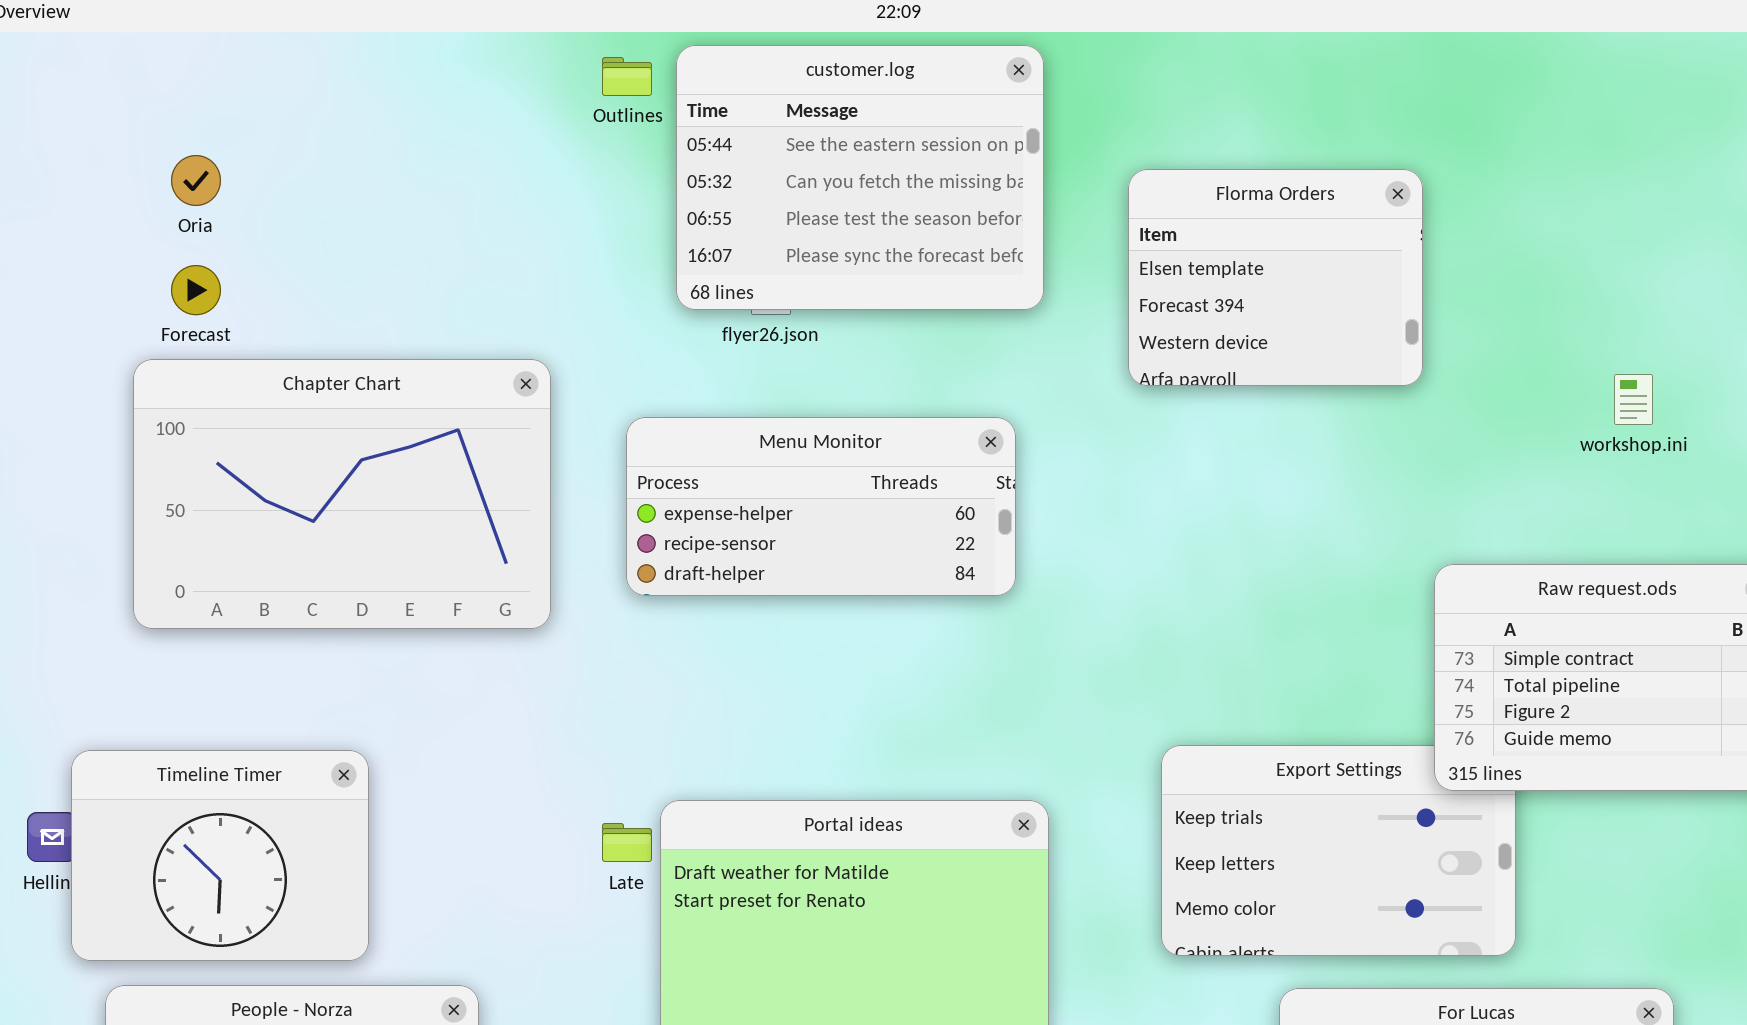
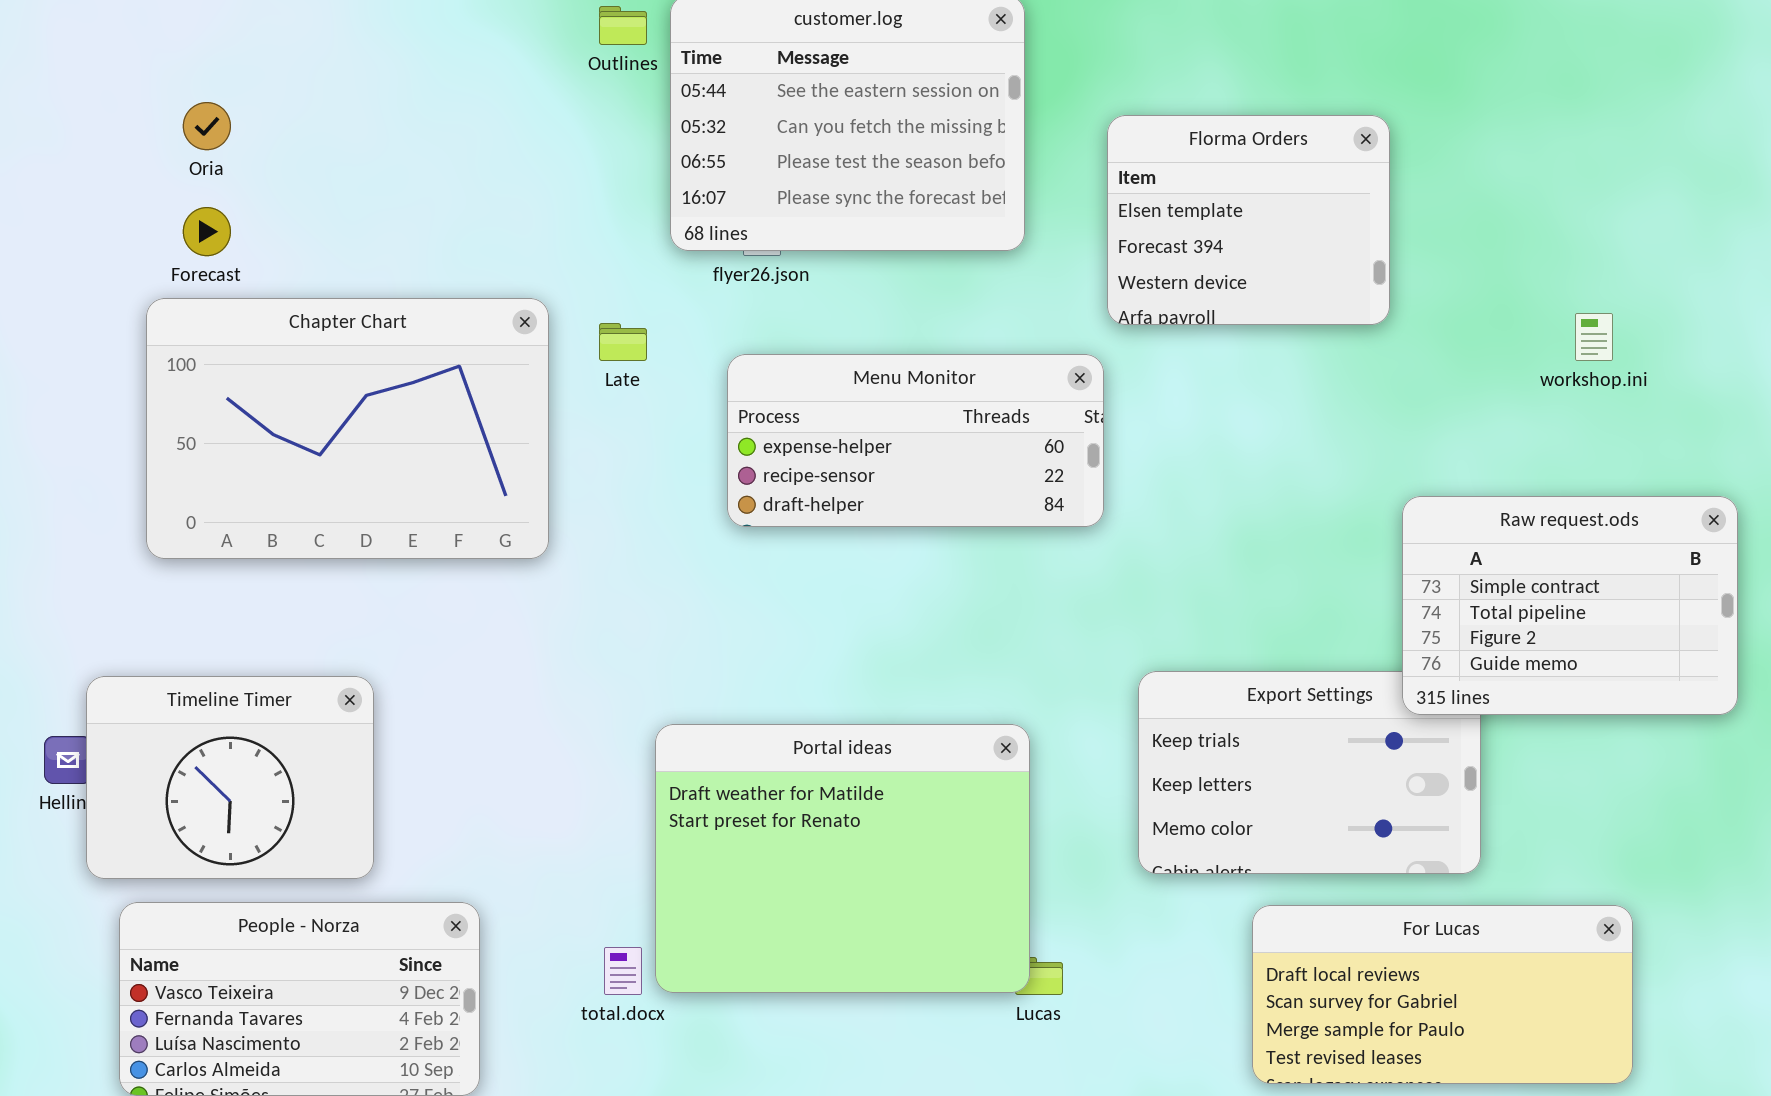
Menu Monitor: [626,417,1016,596] -> [727,354,1104,527], moved
Late: [602,823,652,862] -> [599,323,647,361], moved

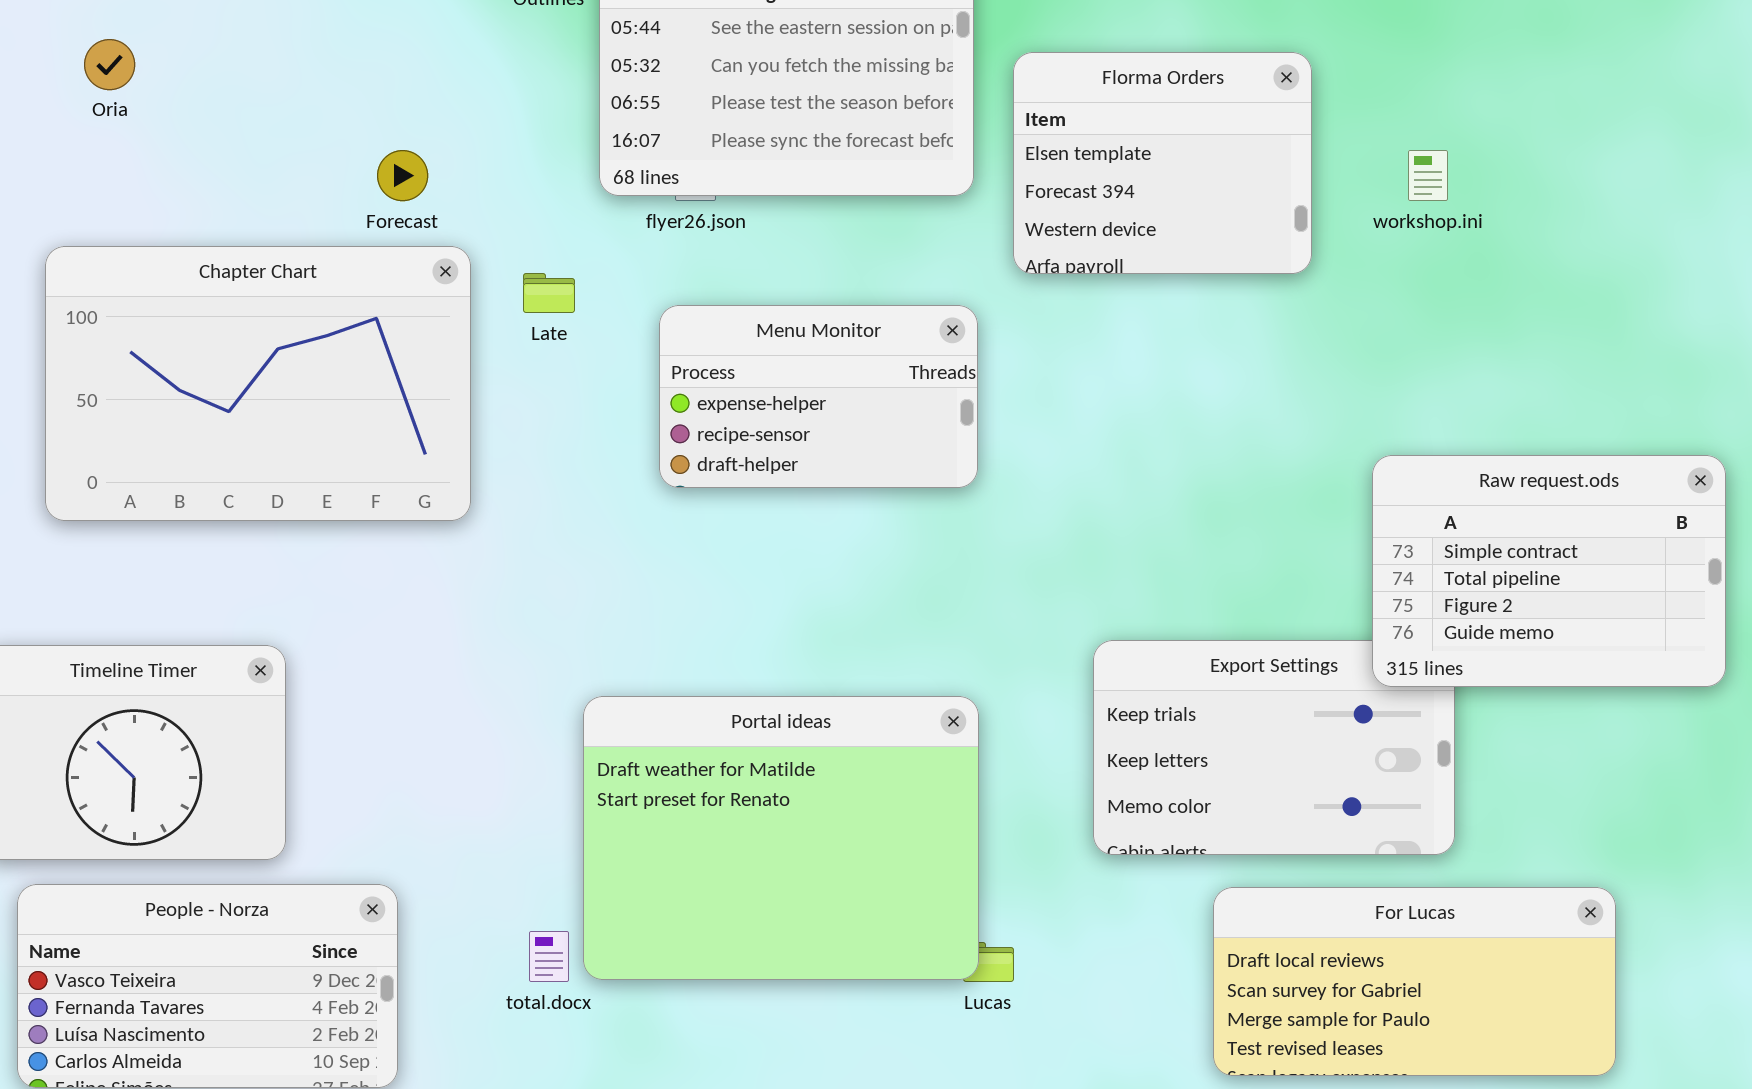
Florma Orders: [1107,115,1390,325] -> [1013,52,1312,274], moved
Forecast: [183,207,231,256] -> [377,150,428,201], moved
workshop.ini: [1575,313,1613,361] -> [1408,150,1448,201], moved
Menu Monitor: [727,354,1104,527] -> [659,305,978,488], resized

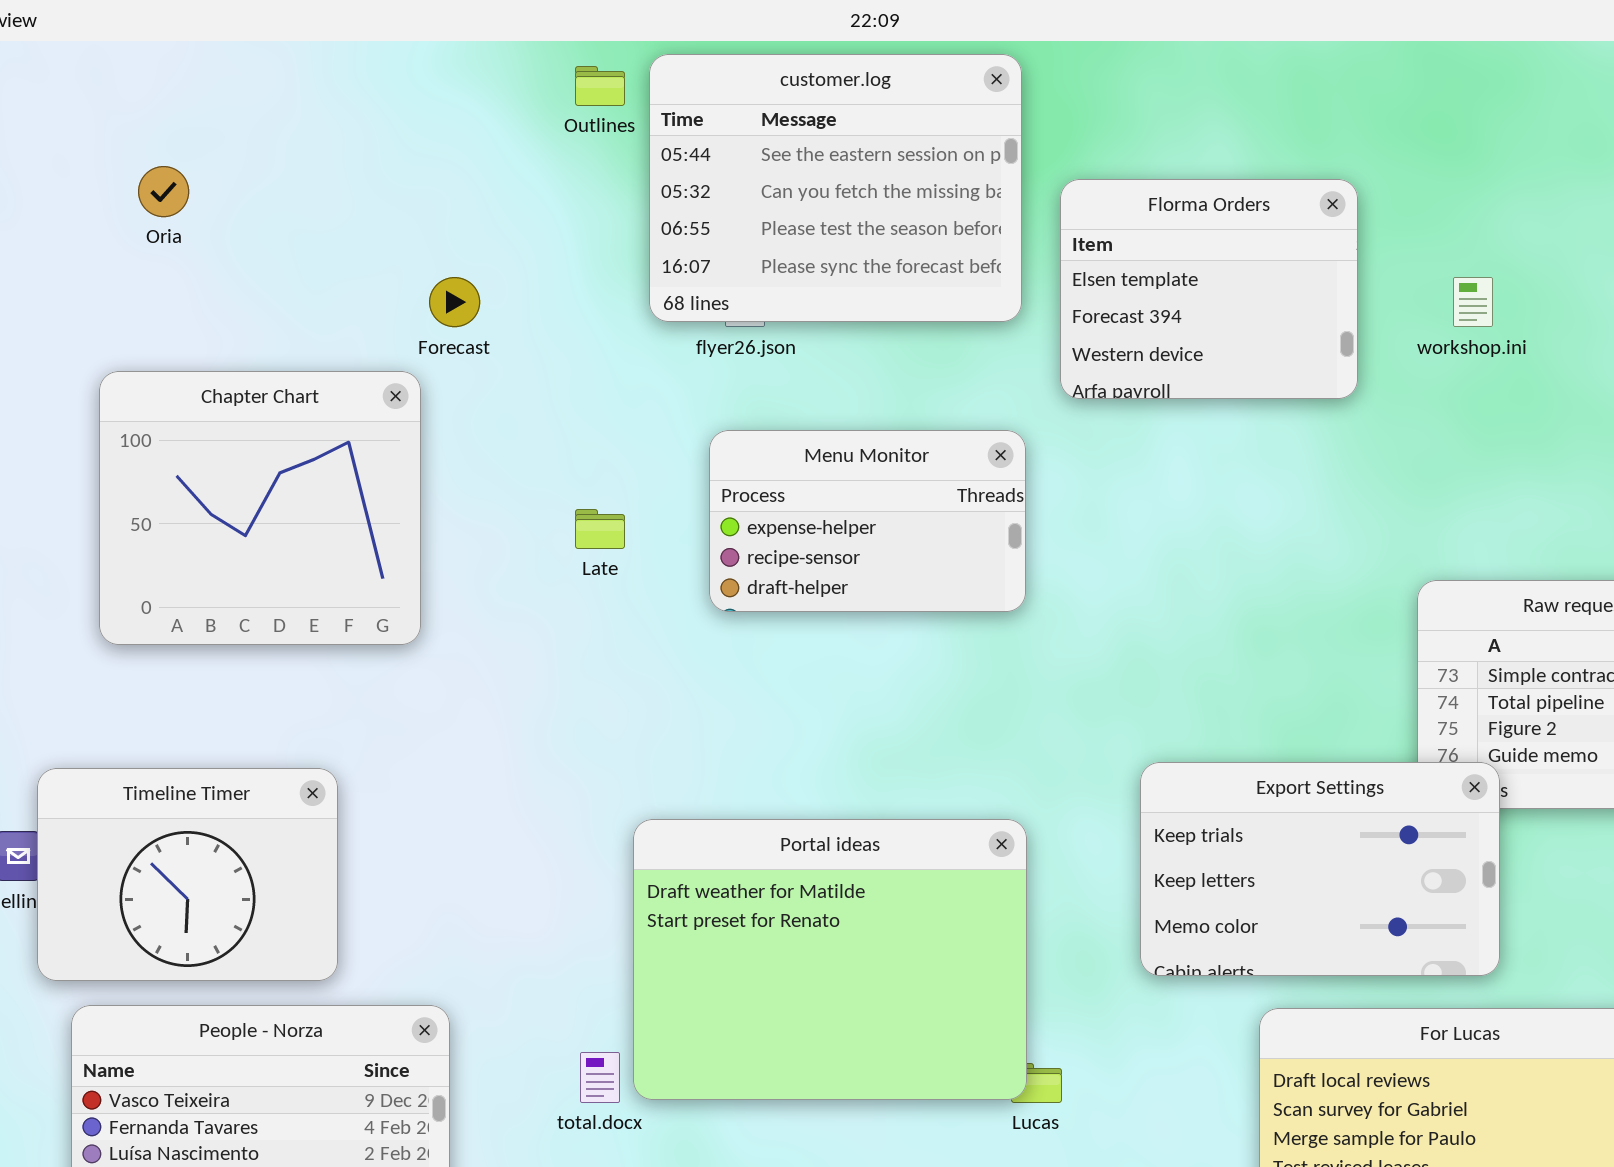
Chapter Chart: [45,246,471,521] -> [99,371,421,645], resized
Late: [523,273,575,313] -> [575,509,625,549], moved
Export Settings: [1093,640,1455,855] -> [1140,762,1500,976], raised

